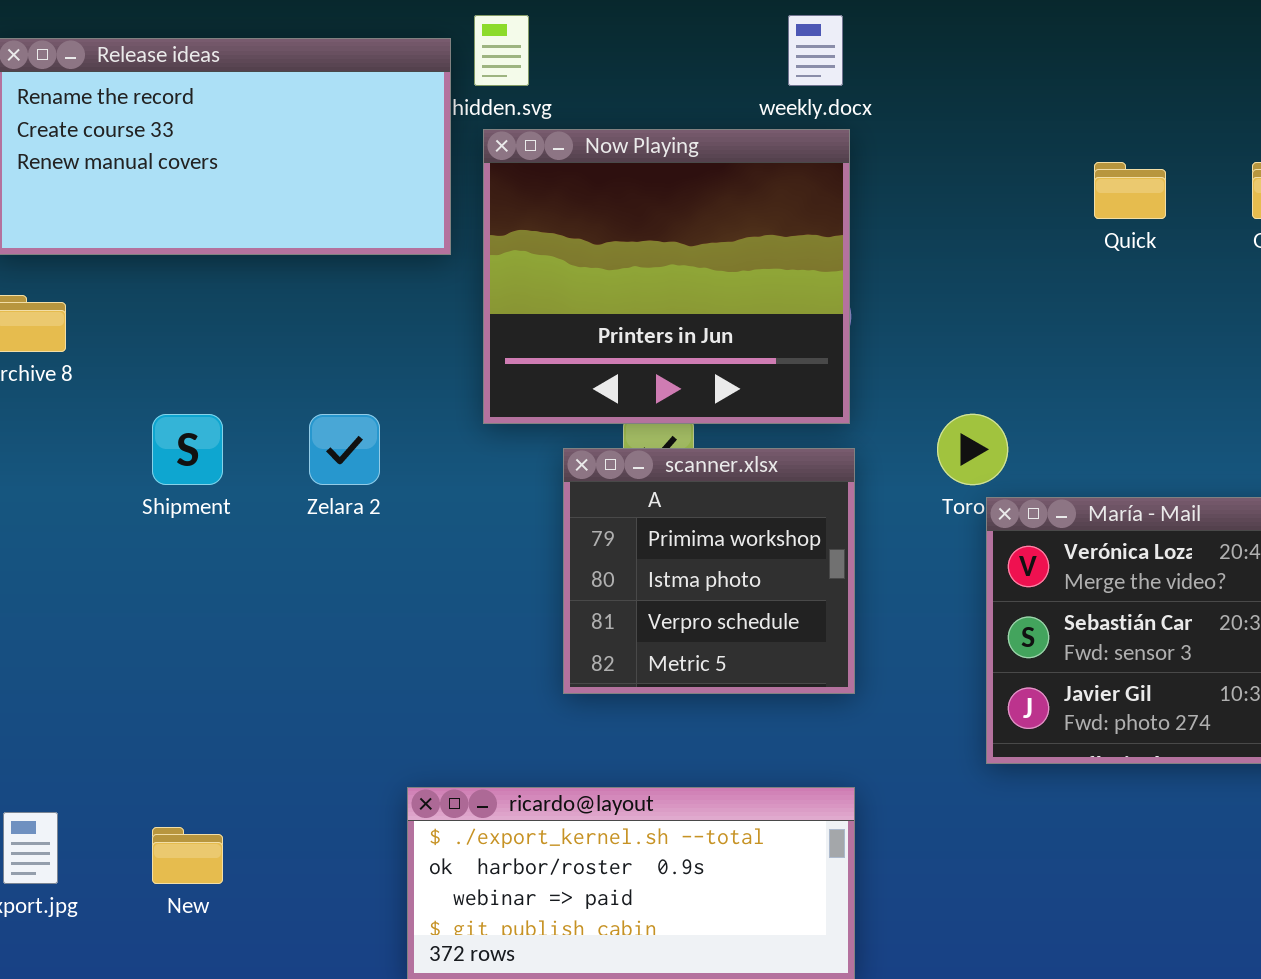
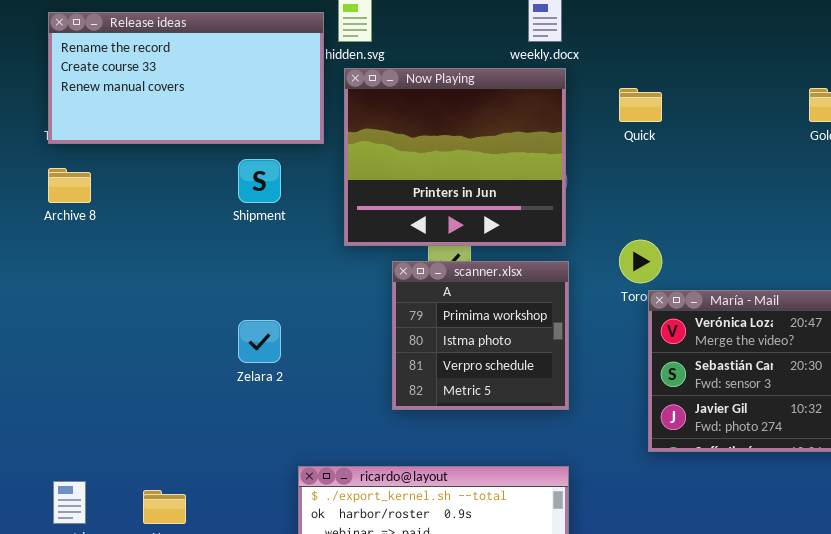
Quick: [1094,162,1166,219] -> [619,88,662,122], moved
Shipment: [152,414,223,485] -> [238,159,281,203], moved
Zelara 2: [309,414,380,485] -> [238,320,281,363], moved

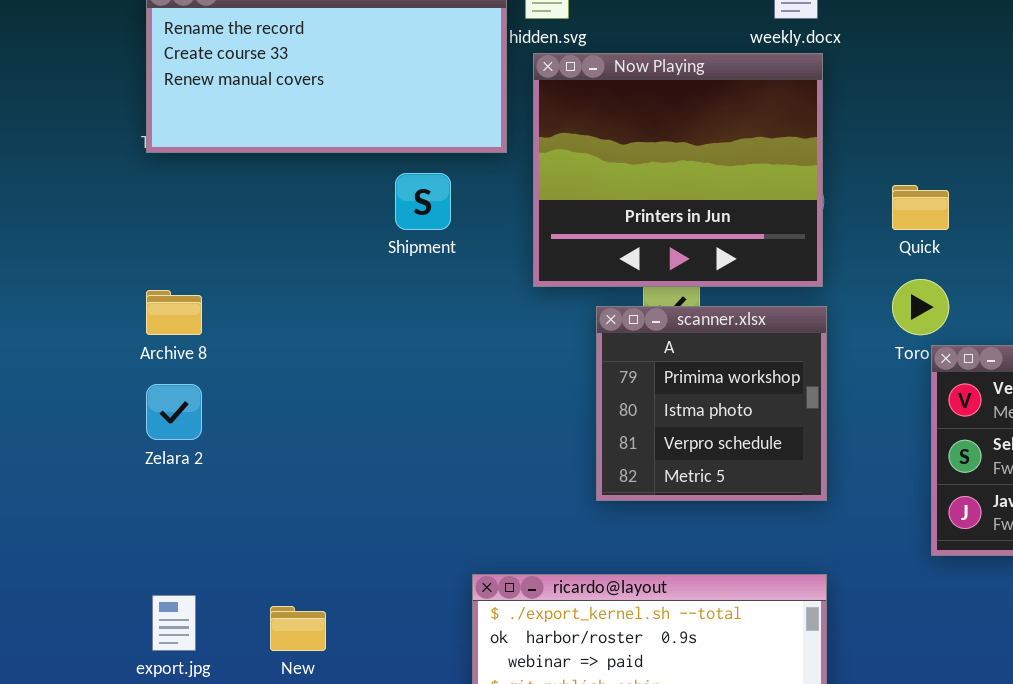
Quick: [619,88,662,122] -> [892,185,949,230], moved
Archive 8: [48,168,91,203] -> [146,290,202,335], moved
Zelara 2: [238,320,281,363] -> [146,384,202,440], moved

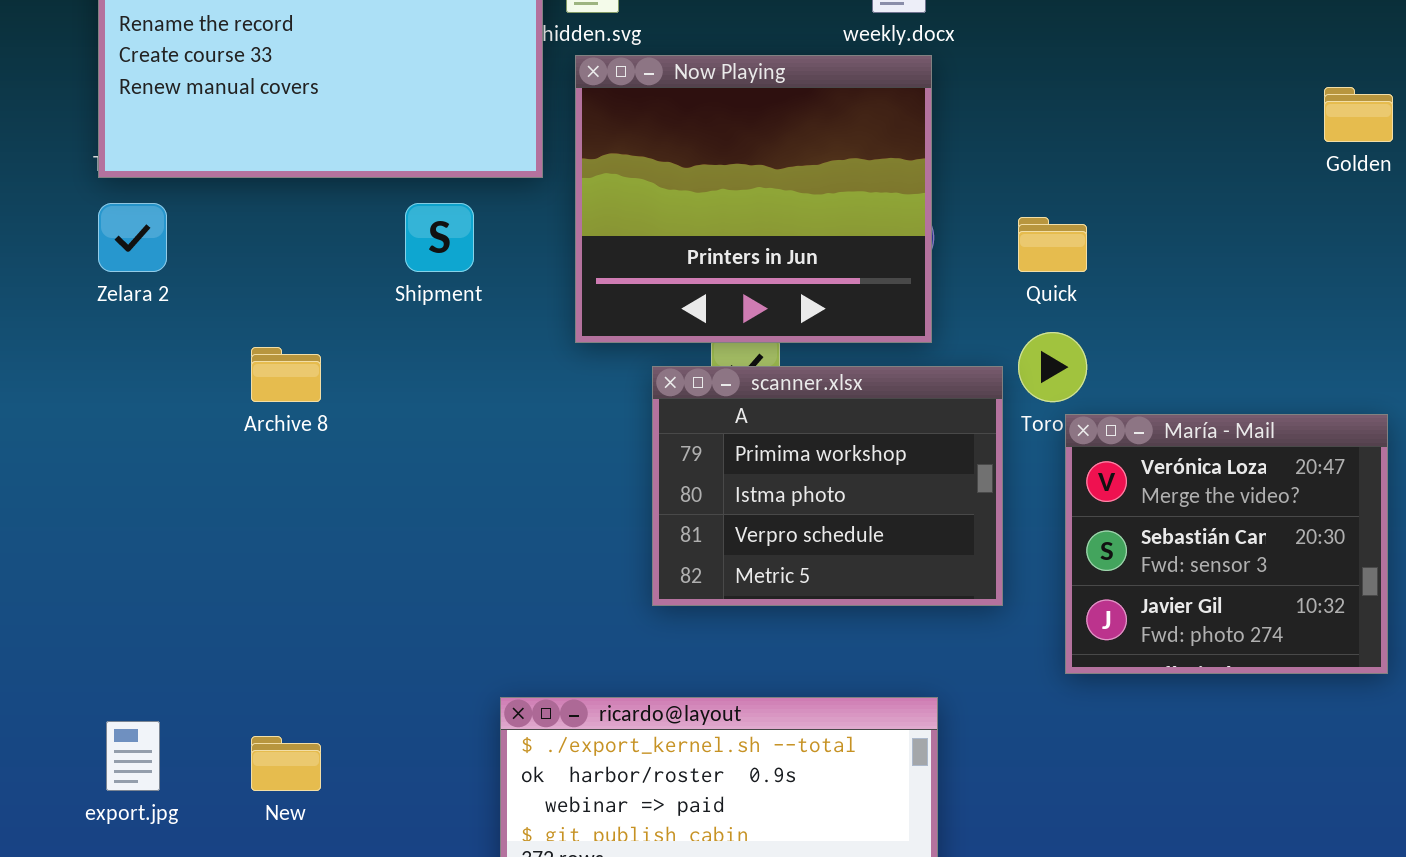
Archive 8: [146,290,202,335] -> [251,347,321,402], moved
scanner.xlsx: [596,306,827,501] -> [652,366,1003,606], resized
Zelara 2: [146,384,202,440] -> [98,203,167,272], moved

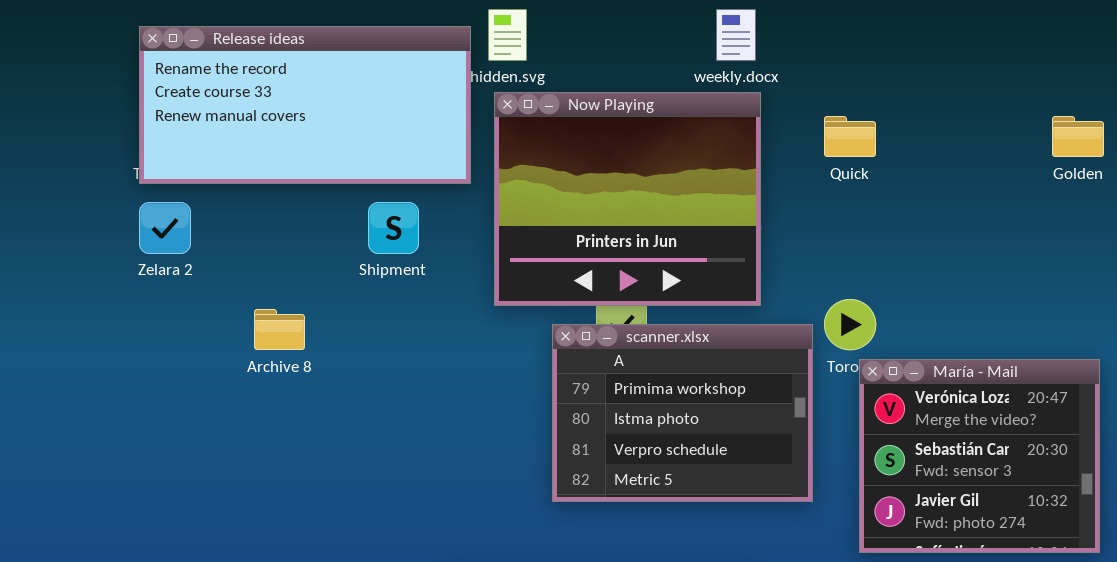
Quick: [1018,217,1087,272] -> [824,116,876,157], moved

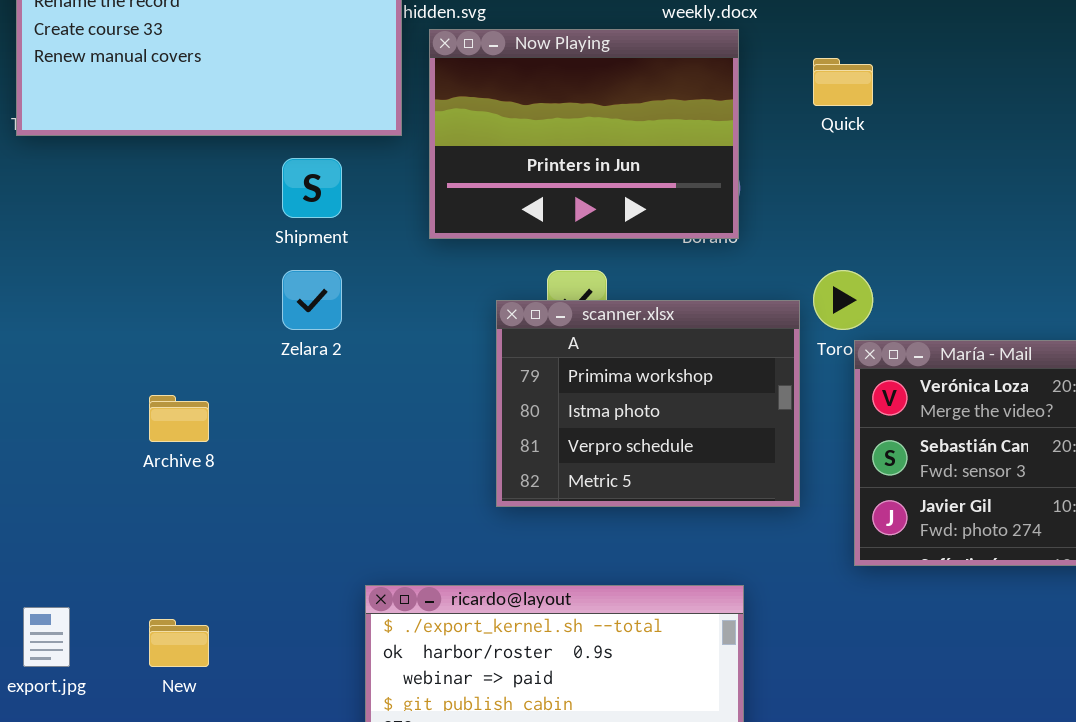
Now Playing: [494,92,761,306] -> [429,29,739,239], resized
Zelara 2: [139,202,191,254] -> [282,270,342,330], moved
Archive 8: [254,309,305,350] -> [149,395,209,442], moved

